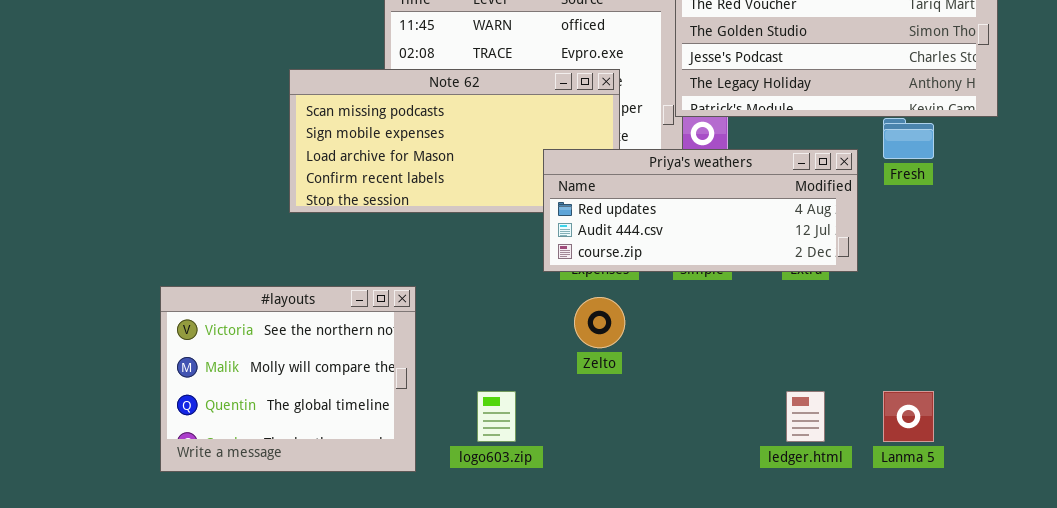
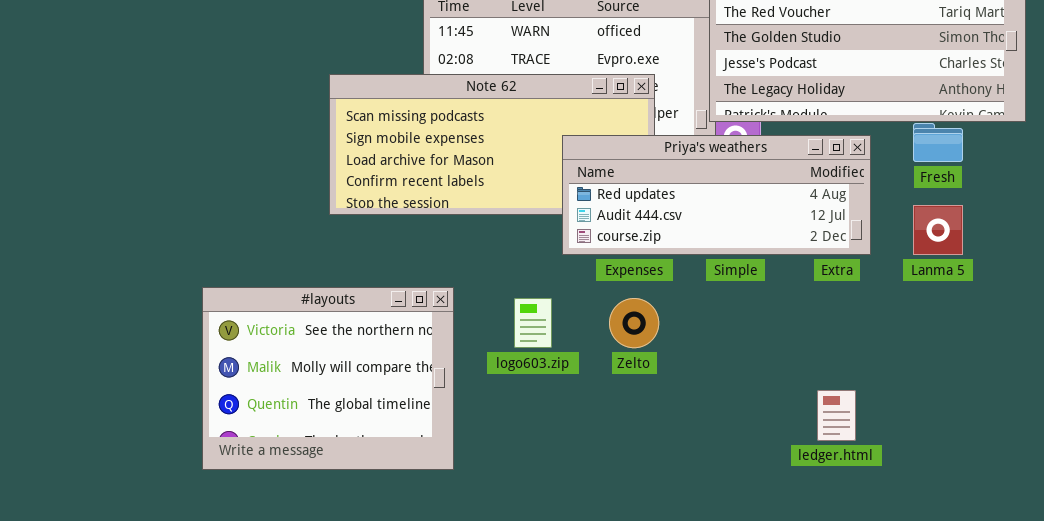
Priya's weathers: [543,149,858,272] -> [562,135,871,255], moved
logo603.zip: [477,391,516,442] -> [514,298,552,348], moved
Lanma 5: [883,391,934,442] -> [913,205,963,255], moved

